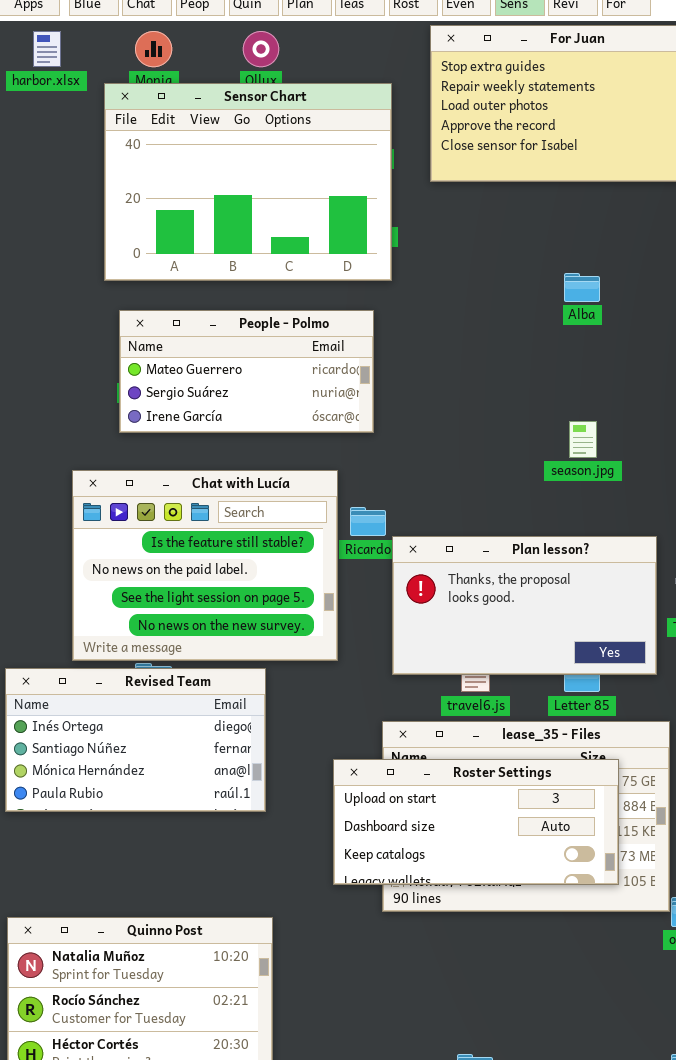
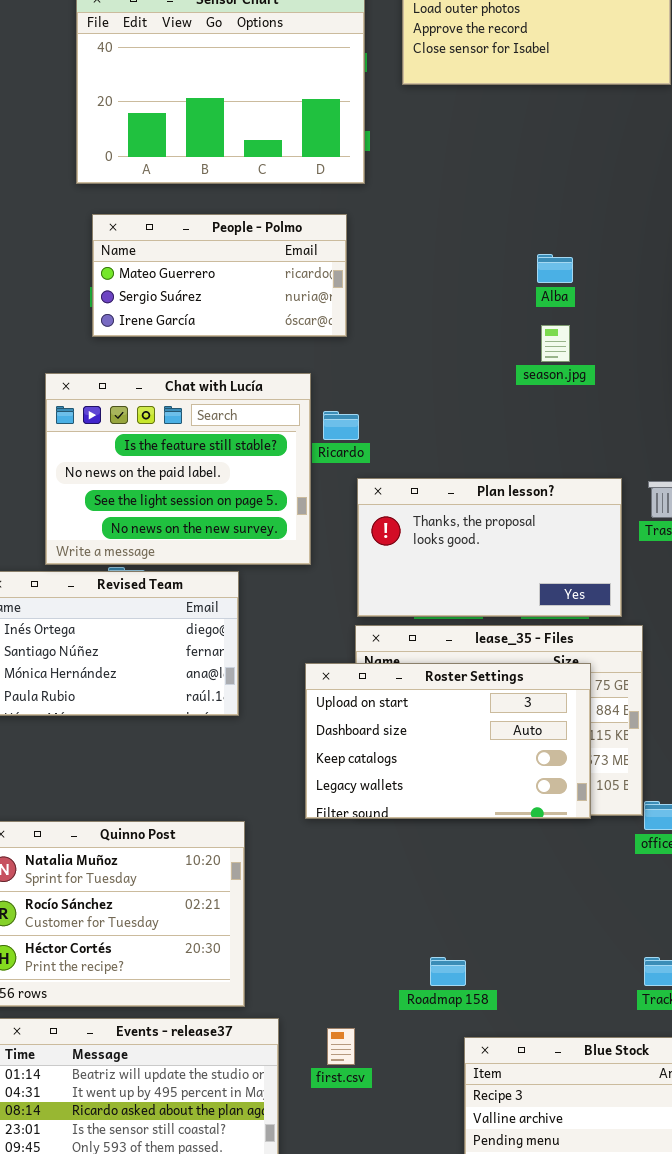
Alba: [564,273,600,302] -> [537,254,573,283], moved
Plan lesson?: [392,536,657,675] -> [357,478,622,617], moved
Roster Settings: [333,759,619,885] -> [305,663,591,819], resized

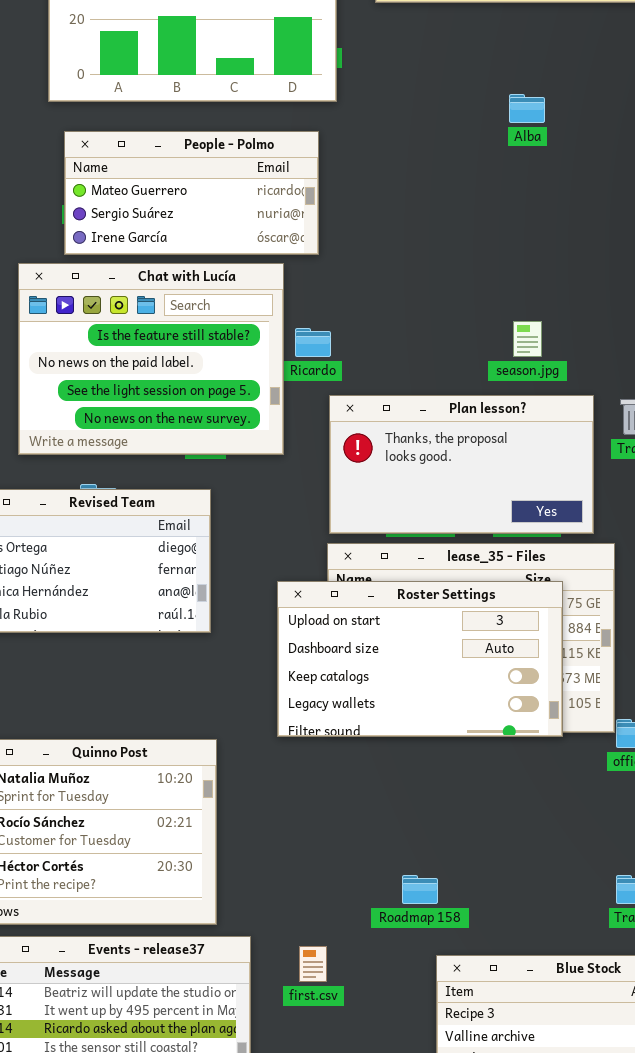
Alba: [537,254,573,283] -> [509,94,545,123], moved
season.jpg: [541,325,570,362] -> [513,321,542,357], moved
Chat with Lucía: [45,373,311,565] -> [18,263,284,455], moved

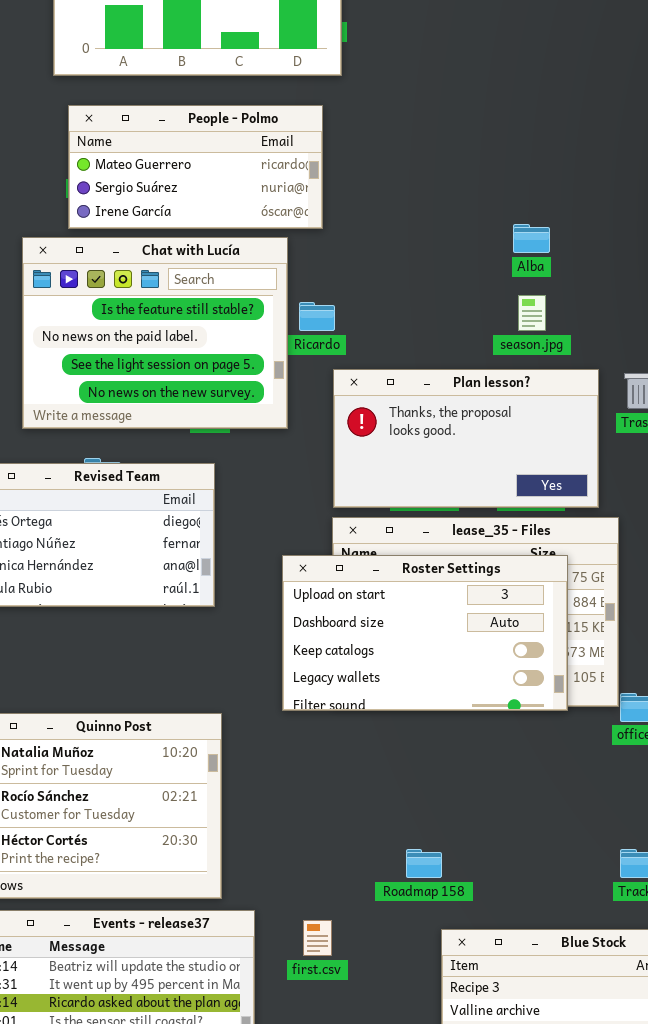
Alba: [509,94,545,123] -> [513,224,550,253], moved

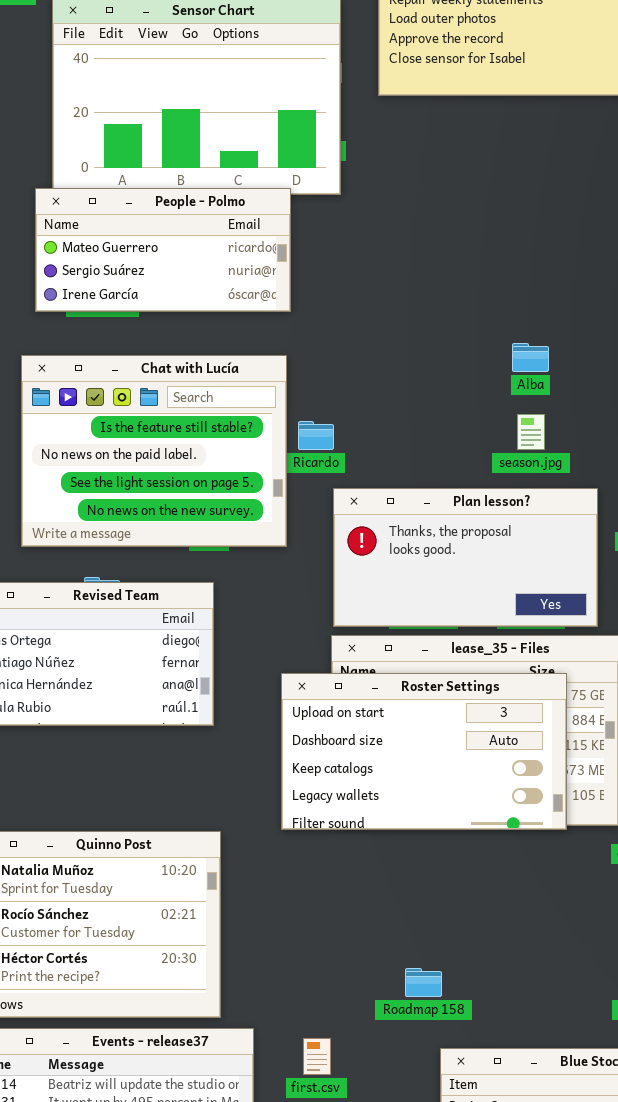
People - Polmo: [68,105,323,229] -> [35,188,291,312], moved

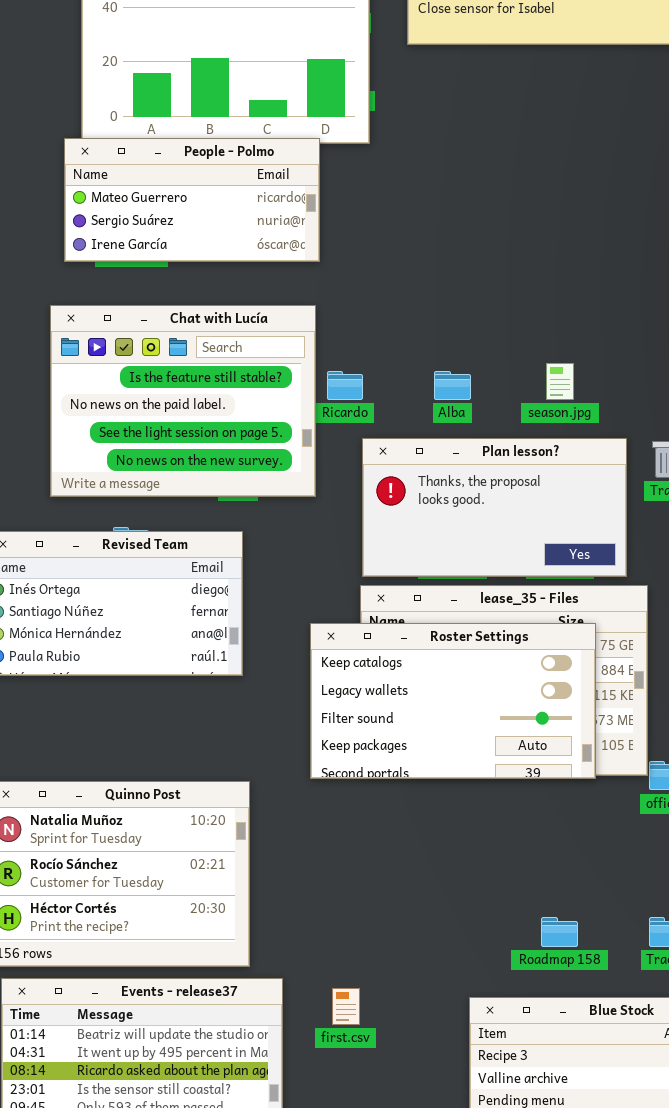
Alba: [512,343,549,372] -> [434,371,471,400], moved
Roster Settings: [281,673,567,830] -> [310,623,596,779], scrolled down 2 rows
Roadmap 158: [405,968,442,997] -> [541,917,578,947], moved

